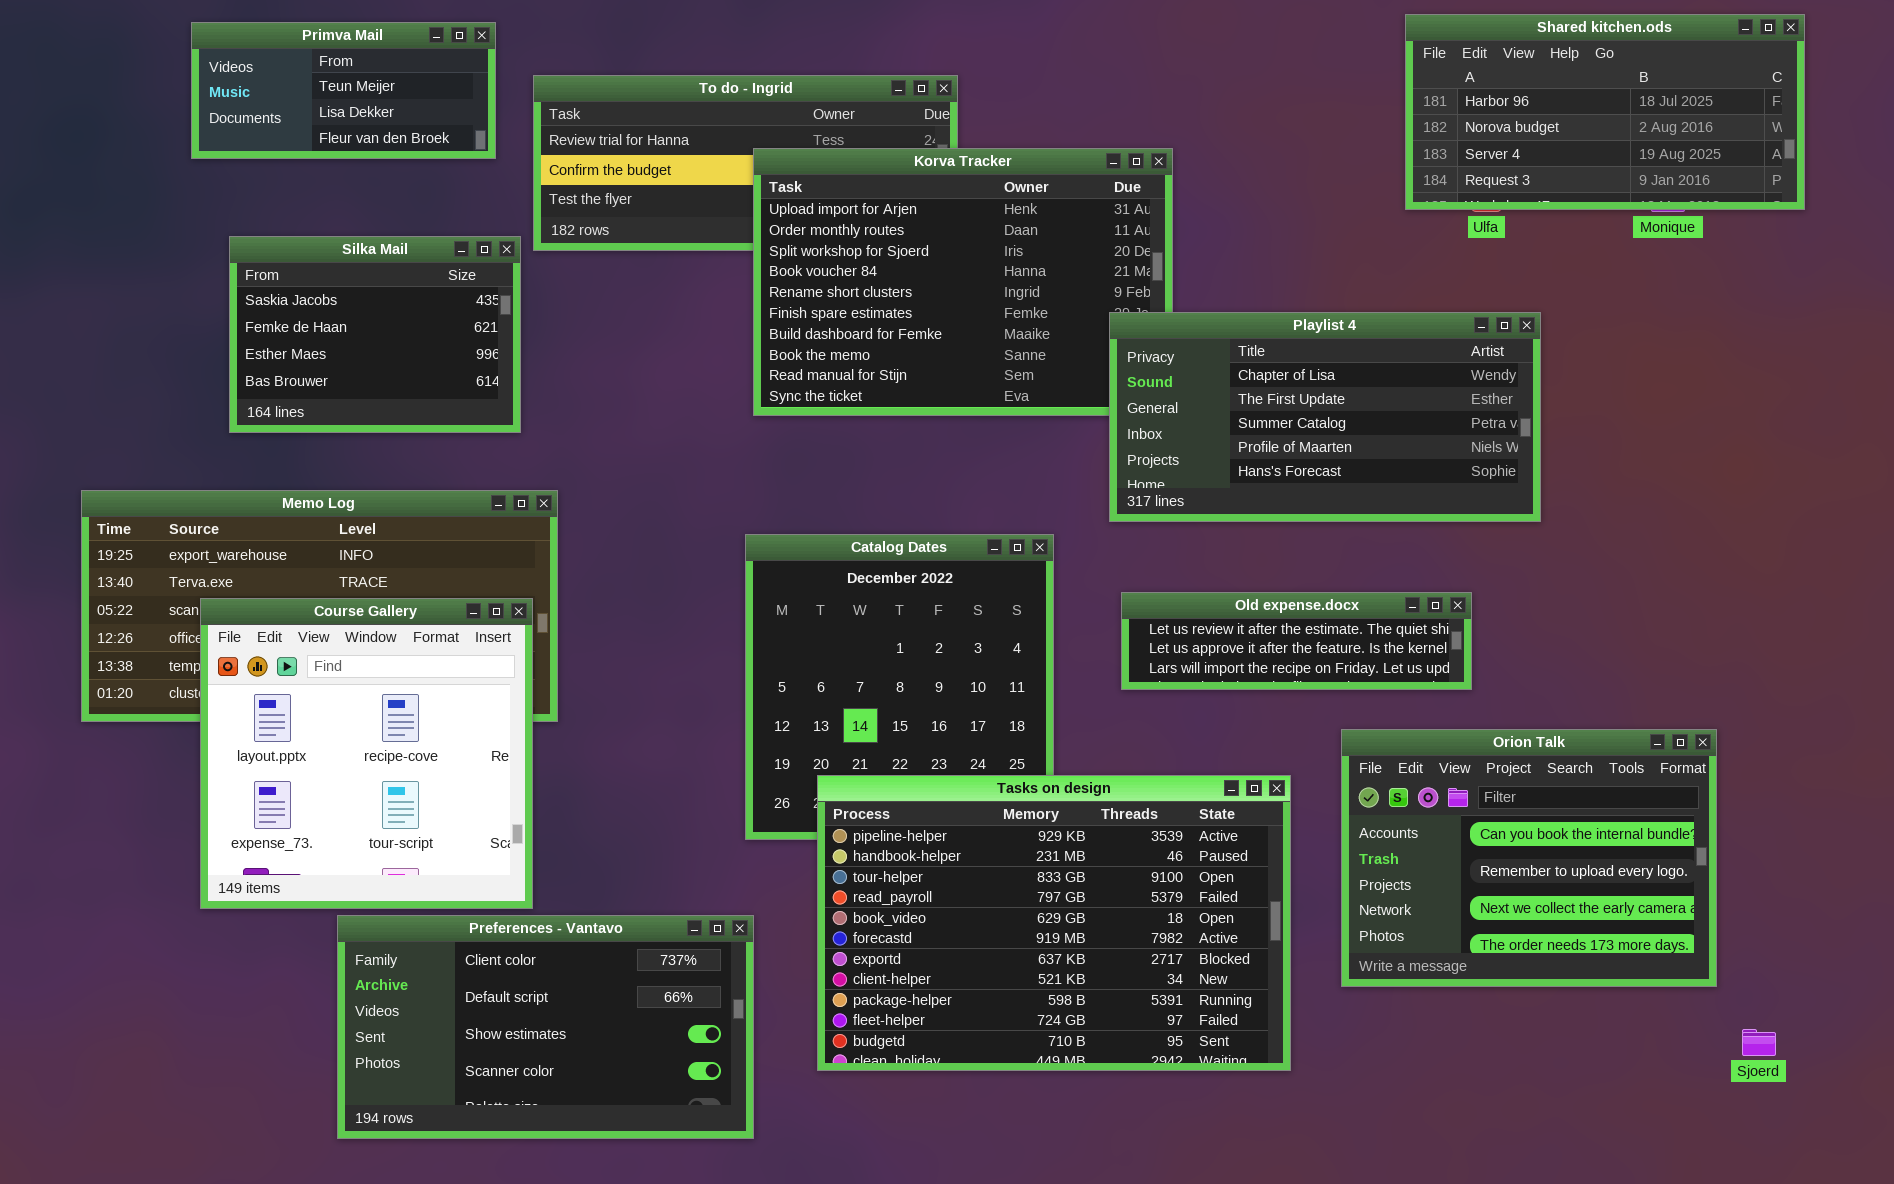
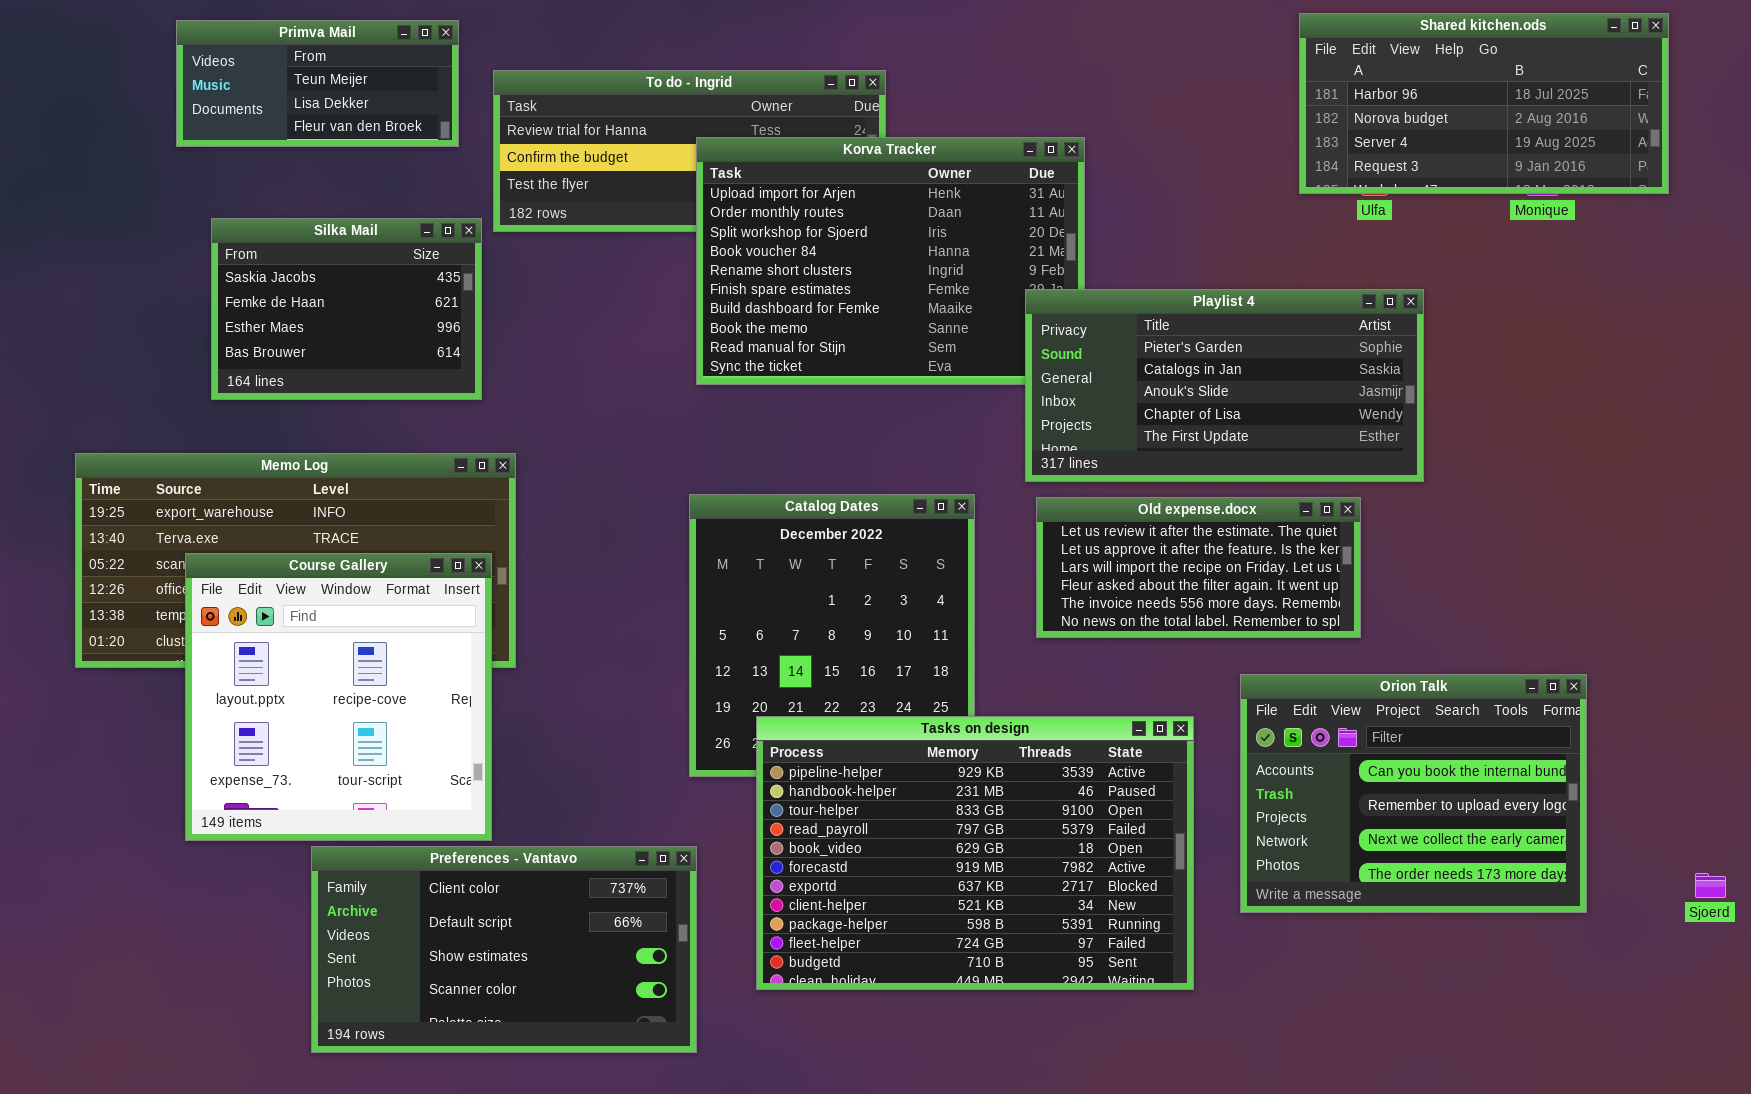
Playlist 4: [1109,312,1541,522] -> [1025,289,1424,482], scrolled up 3 rows
Old expense.docx: [1121,592,1472,690] -> [1036,497,1361,638], resized
Sjoerd: [1742,1029,1776,1056] -> [1695,873,1726,898], moved

